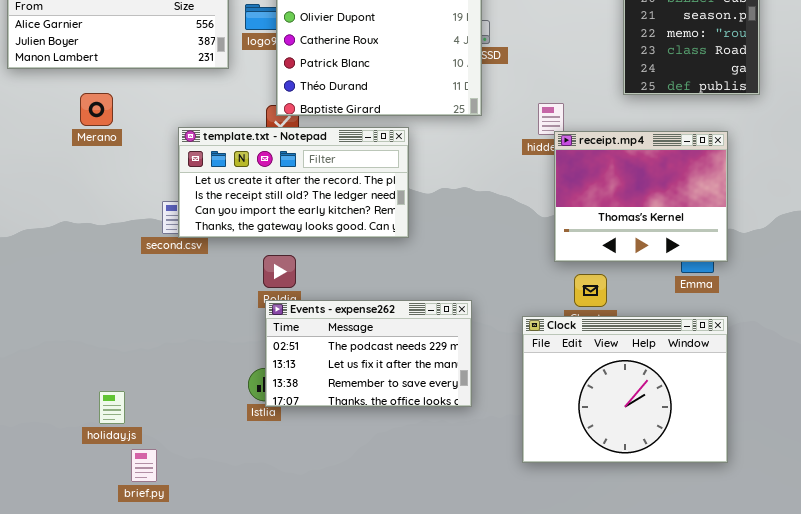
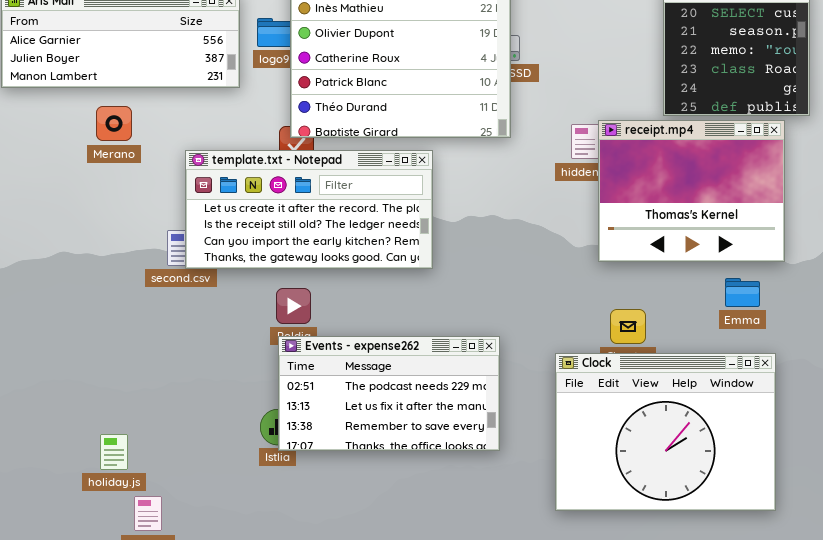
Merano: [80,93,113,126] -> [96,106,132,141], moved
receipt.mp4: [554,131,728,262] -> [598,120,785,262], moved

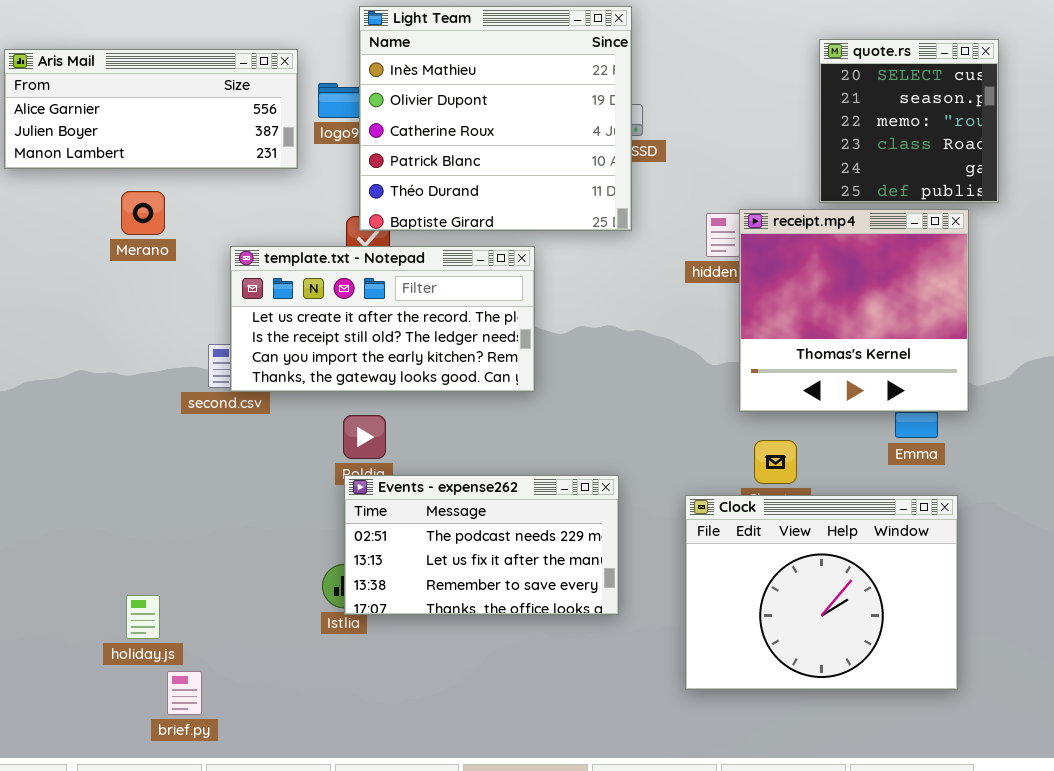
receipt.mp4: [598,120,785,262] -> [739,209,969,412], resized

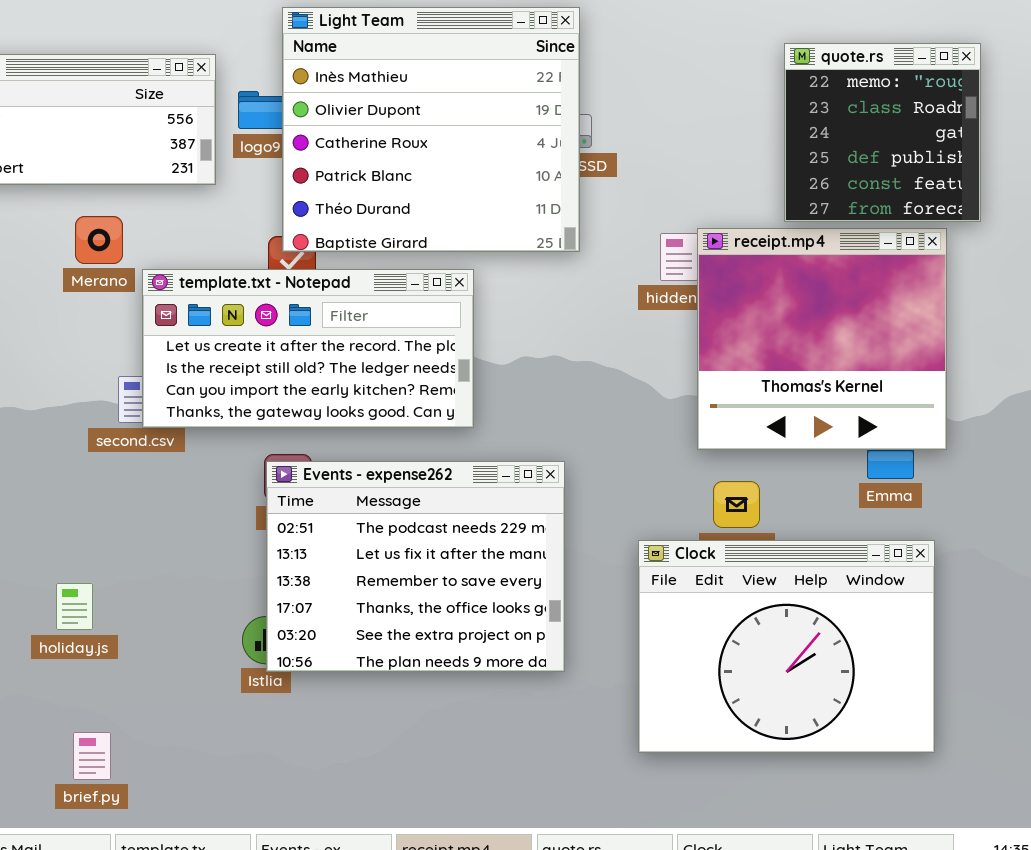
quote.rs: [819,39,999,203] -> [784,43,981,222], scrolled down 2 rows
Merano: [121,191,165,235] -> [75,216,123,264], moved
Events - expense262: [344,475,619,615] -> [266,461,565,672], resized
holiday.js: [126,595,160,639] -> [56,583,93,630], moved

